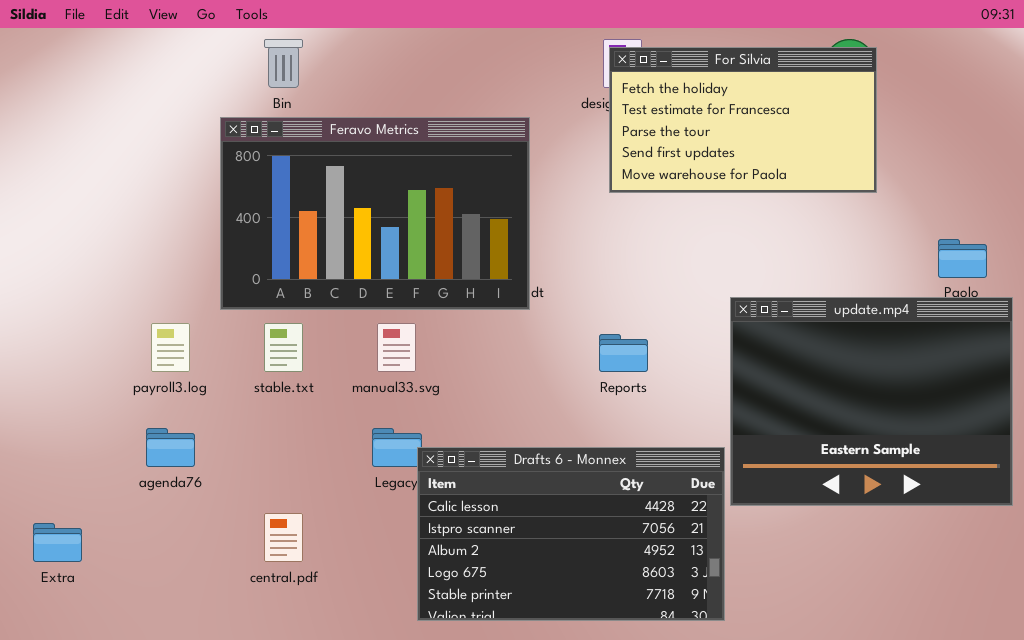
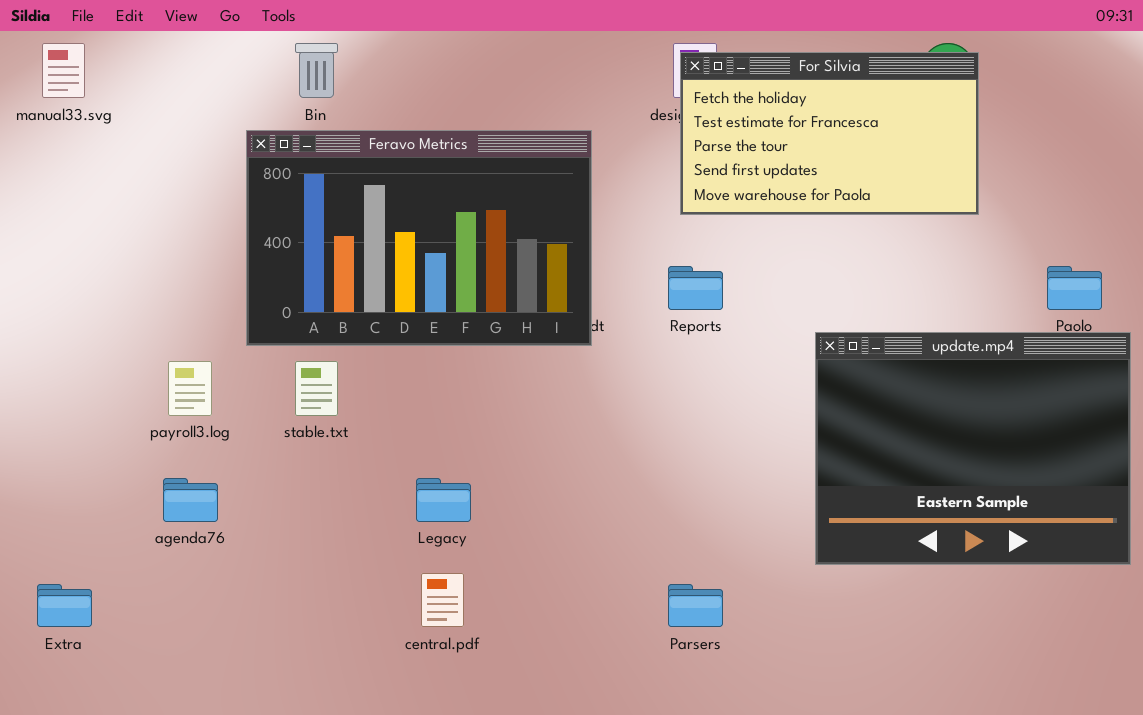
manual33.svg: [377,323,416,372] -> [42,43,85,98], moved
Reports: [599,334,648,372] -> [668,266,723,310], moved
Drafts 6 - Monnex: [417,447,725,621] -> none, closed
central.pdf: [264,513,303,562] -> [421,573,464,627], moved

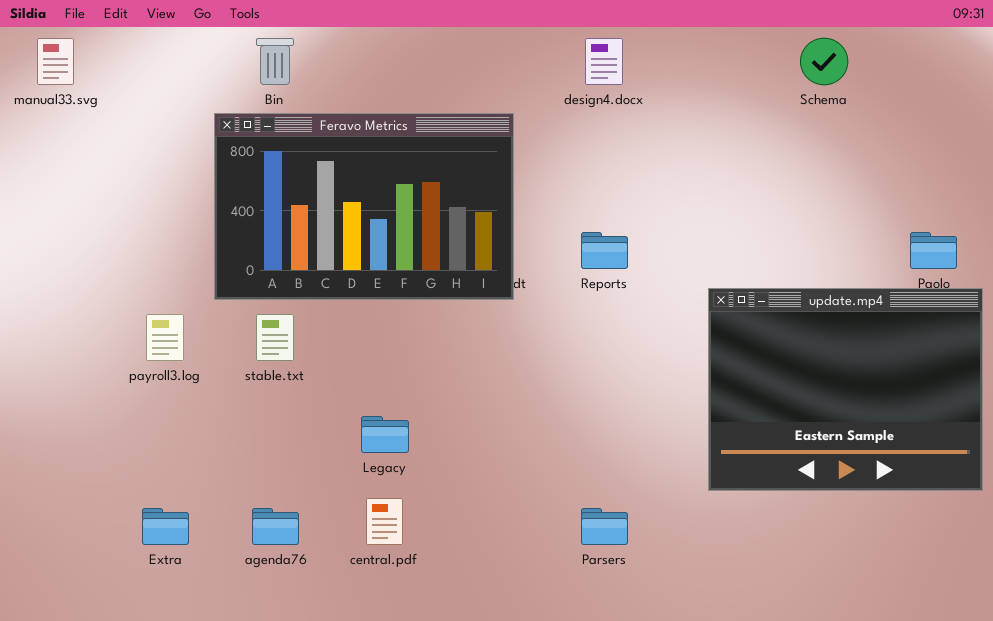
For Silvia: [680,52,979,215] -> none, closed
agenda76: [163,478,218,522] -> [252,508,299,545], moved
Extra: [37,584,92,627] -> [142,508,189,545], moved

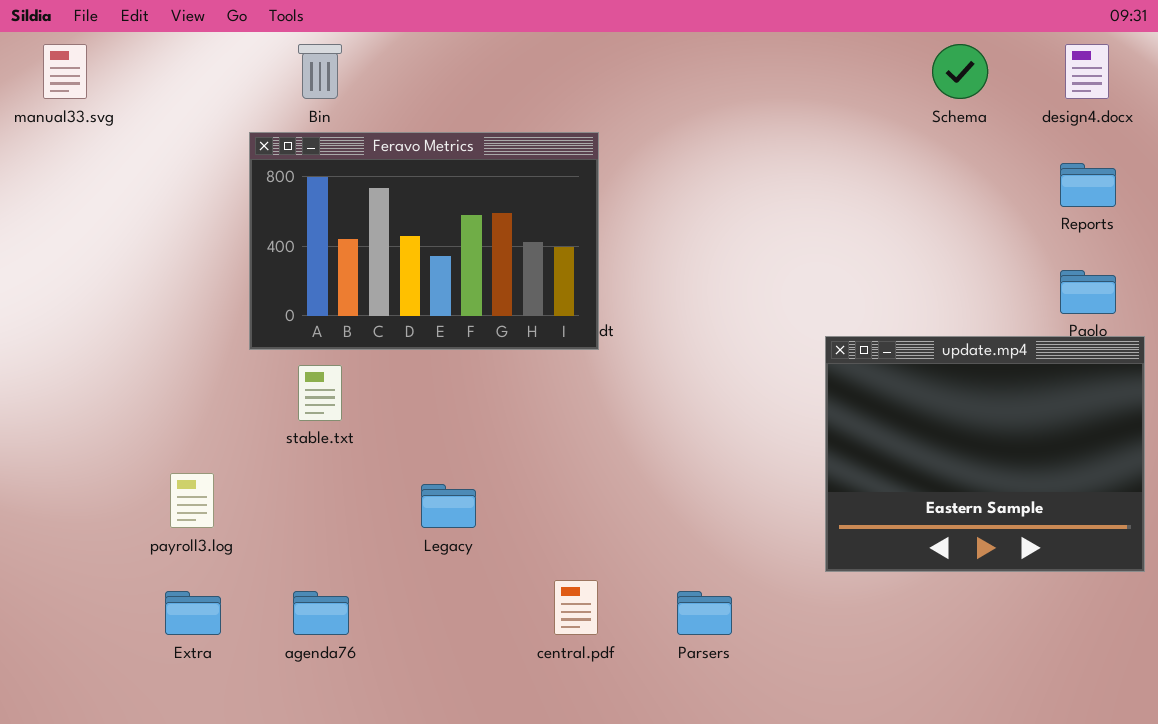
design4.docx: [585,38,623,85] -> [1065,44,1109,99], moved
Reports: [581,232,628,269] -> [1060,163,1116,207], moved
payroll3.log: [146,314,184,361] -> [170,473,214,528], moved
central.pdf: [366,498,403,545] -> [554,580,598,635], moved

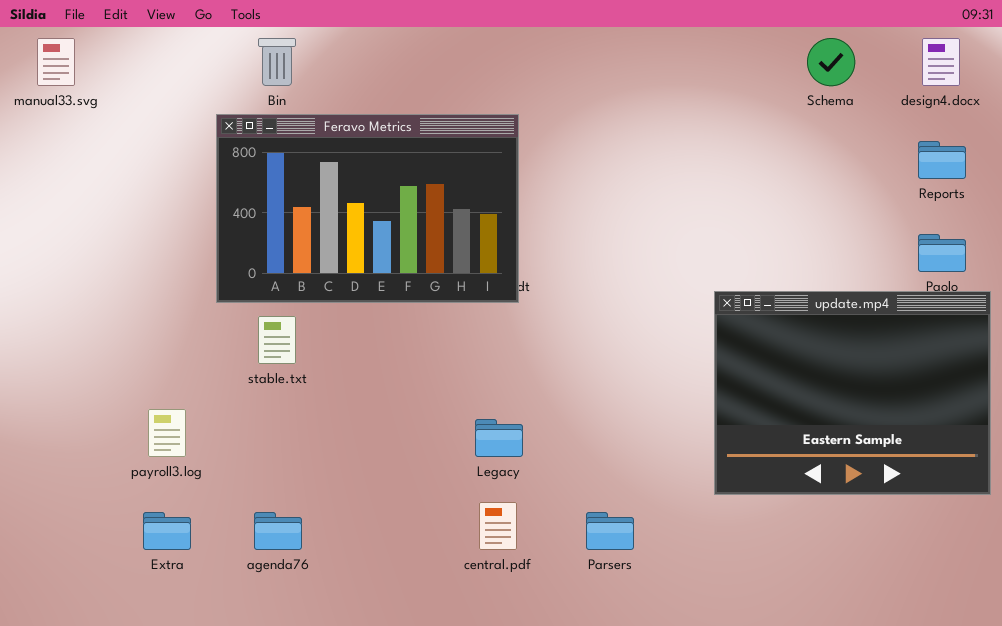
Legacy: [421,484,476,528] -> [475,419,523,457], moved

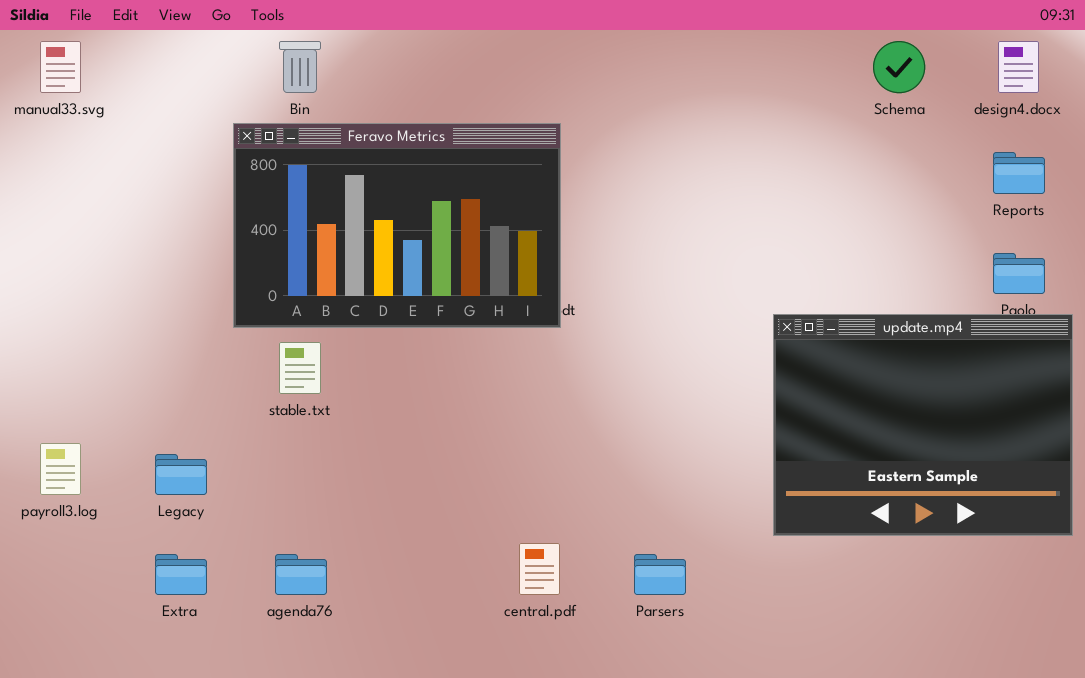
payroll3.log: [148,409,186,457] -> [40,443,81,495], moved
Legacy: [475,419,523,457] -> [155,454,207,495], moved

